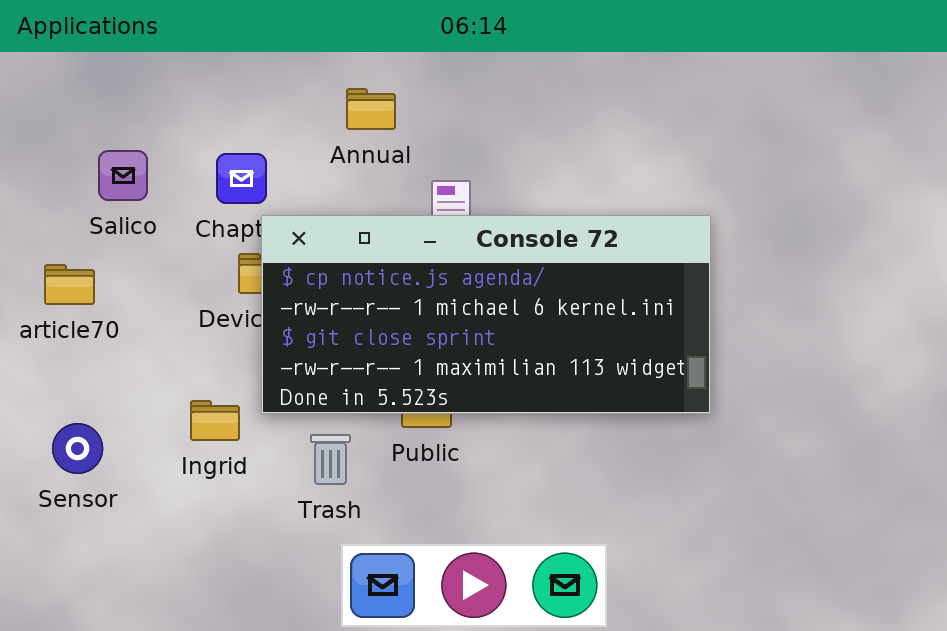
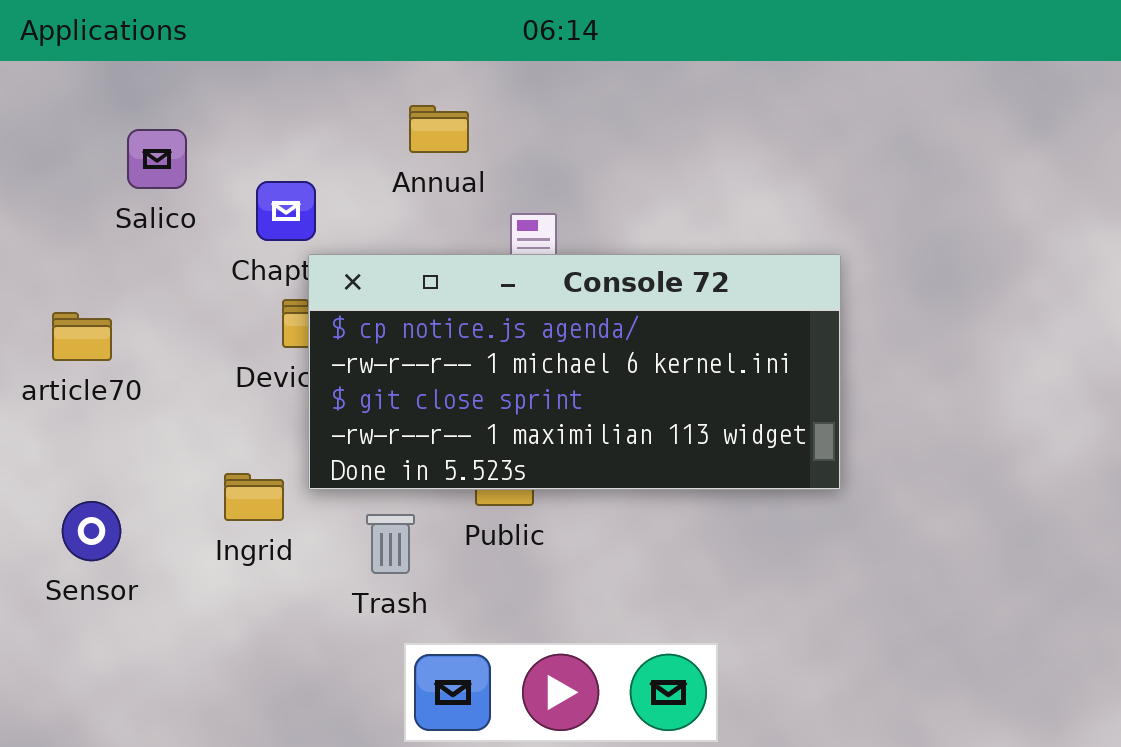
Salico: [98,150,148,201] -> [127,129,187,189], moved

